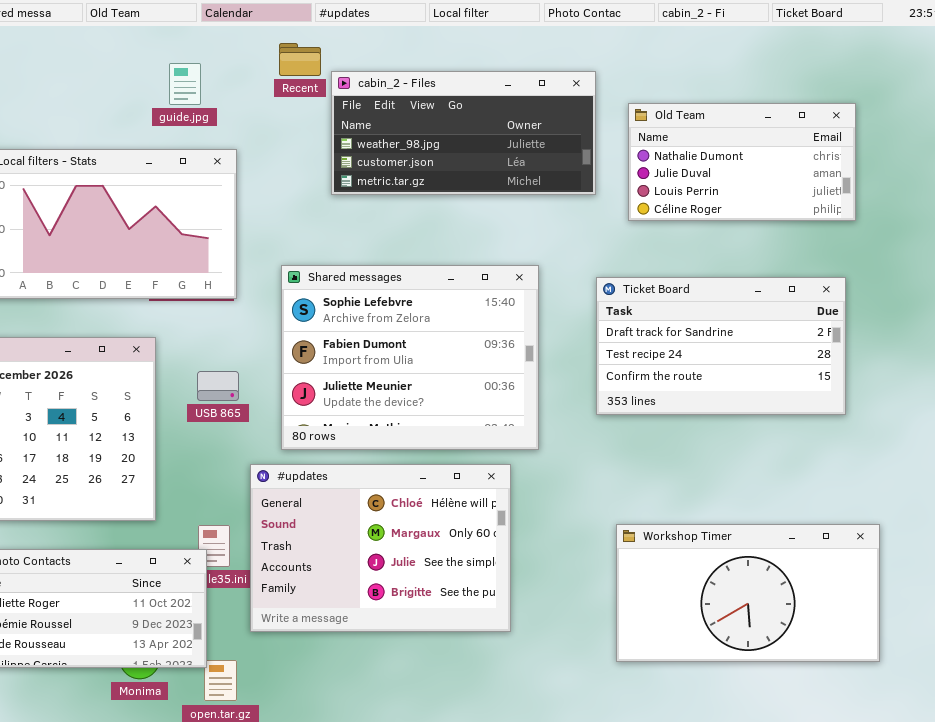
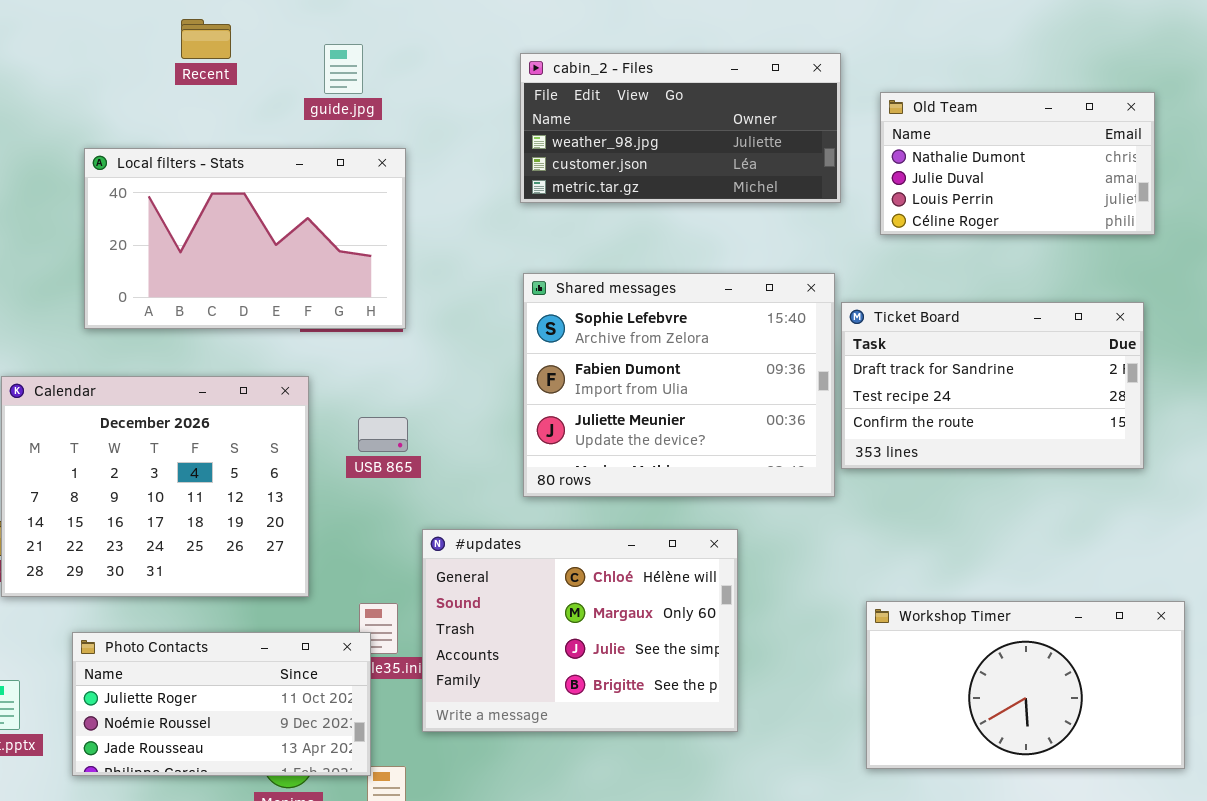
Recent: [279,43,321,76] -> [181,19,231,59], moved
Shared messages: [281,265,539,450] -> [523,273,835,497], moved

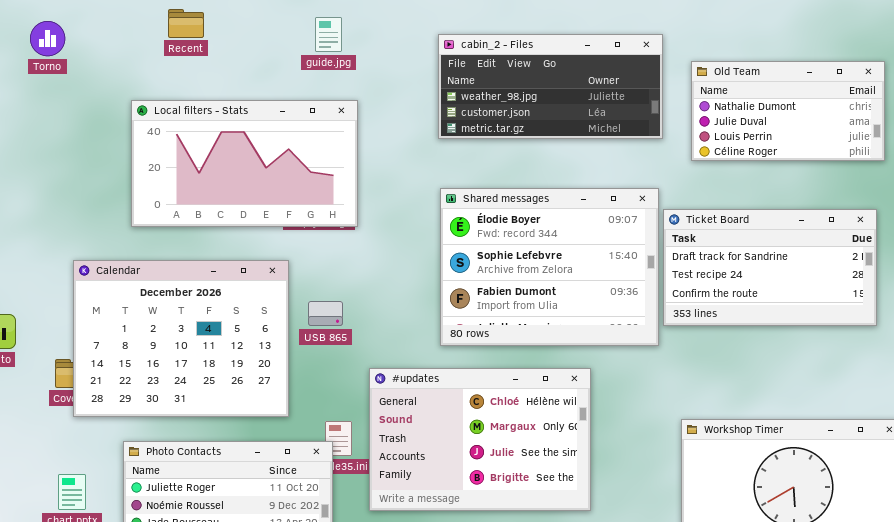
Recent: [181,19,231,59] -> [168,9,204,38], moved
guide.jpg: [324,44,363,94] -> [315,17,342,52], moved
Shared messages: [523,273,835,497] -> [440,188,659,346], scrolled up 1 row
USB 865: [358,417,408,452] -> [308,301,343,326], moved

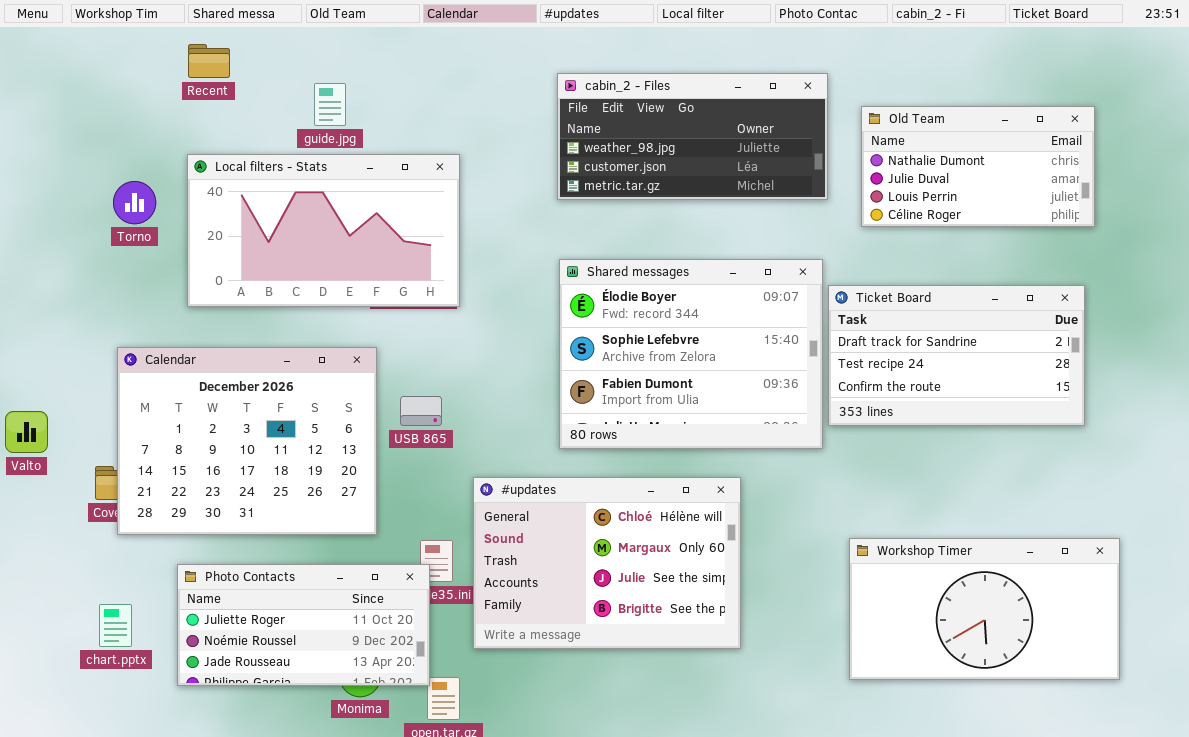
Recent: [168,9,204,38] -> [188,44,230,78], moved
guide.jpg: [315,17,342,52] -> [314,83,346,126], moved
Torno: [30,21,65,56] -> [113,181,156,224], moved

